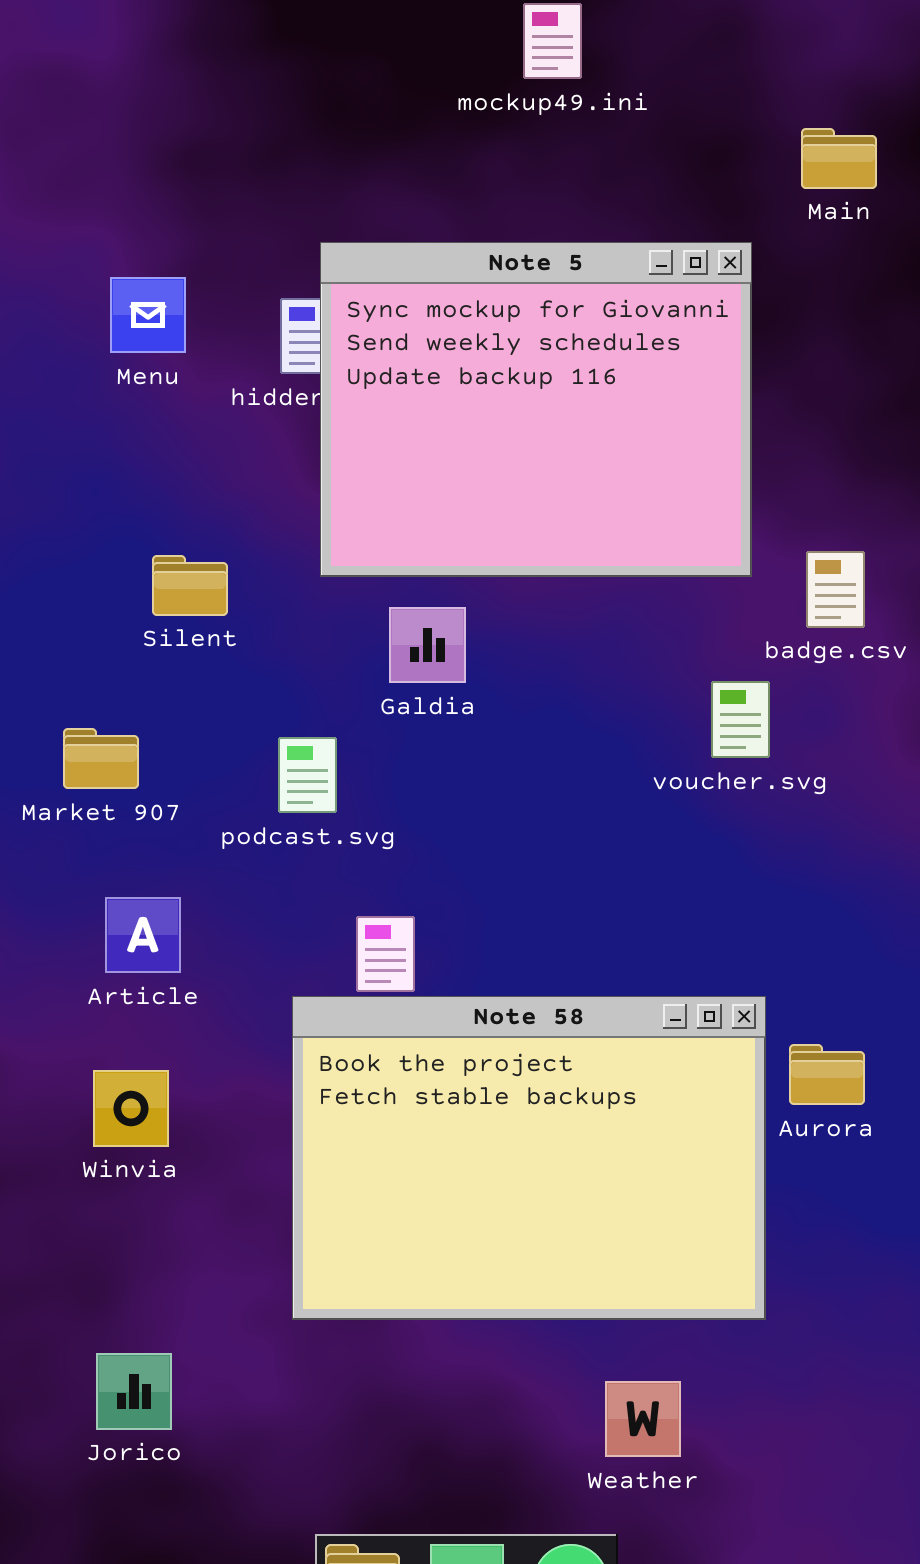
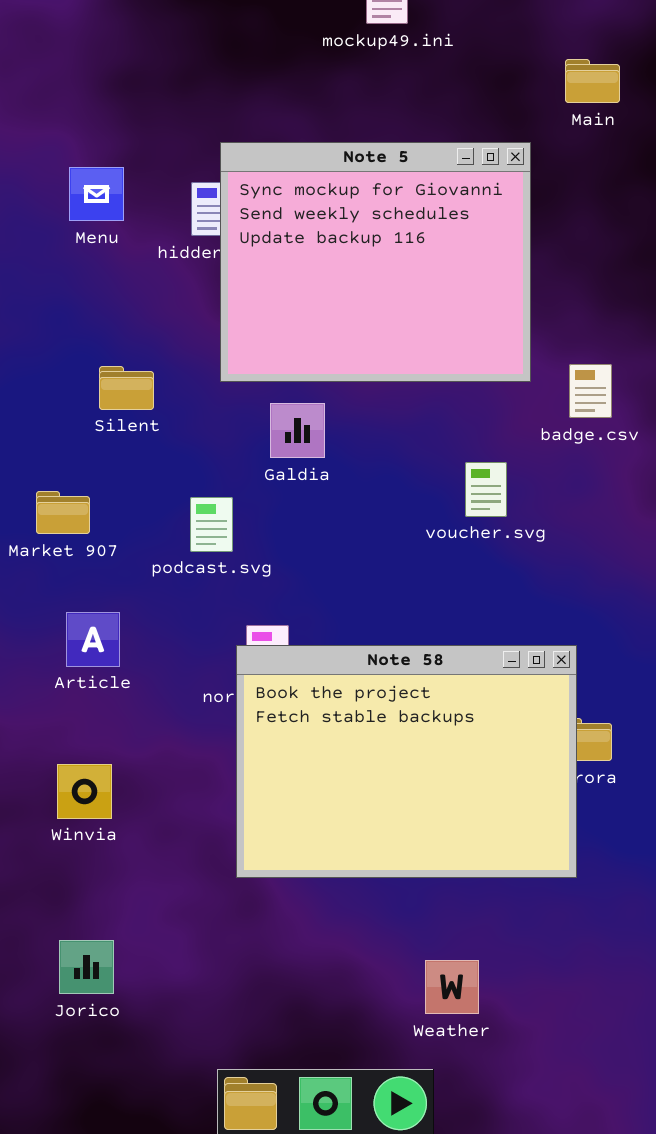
voucher.svg: [711,681,770,758] -> [465,462,507,517], moved
Note 58: [292,996,766,1320] -> [236,645,577,878], moved
Winvia: [93,1070,169,1147] -> [57,764,112,819], moved

